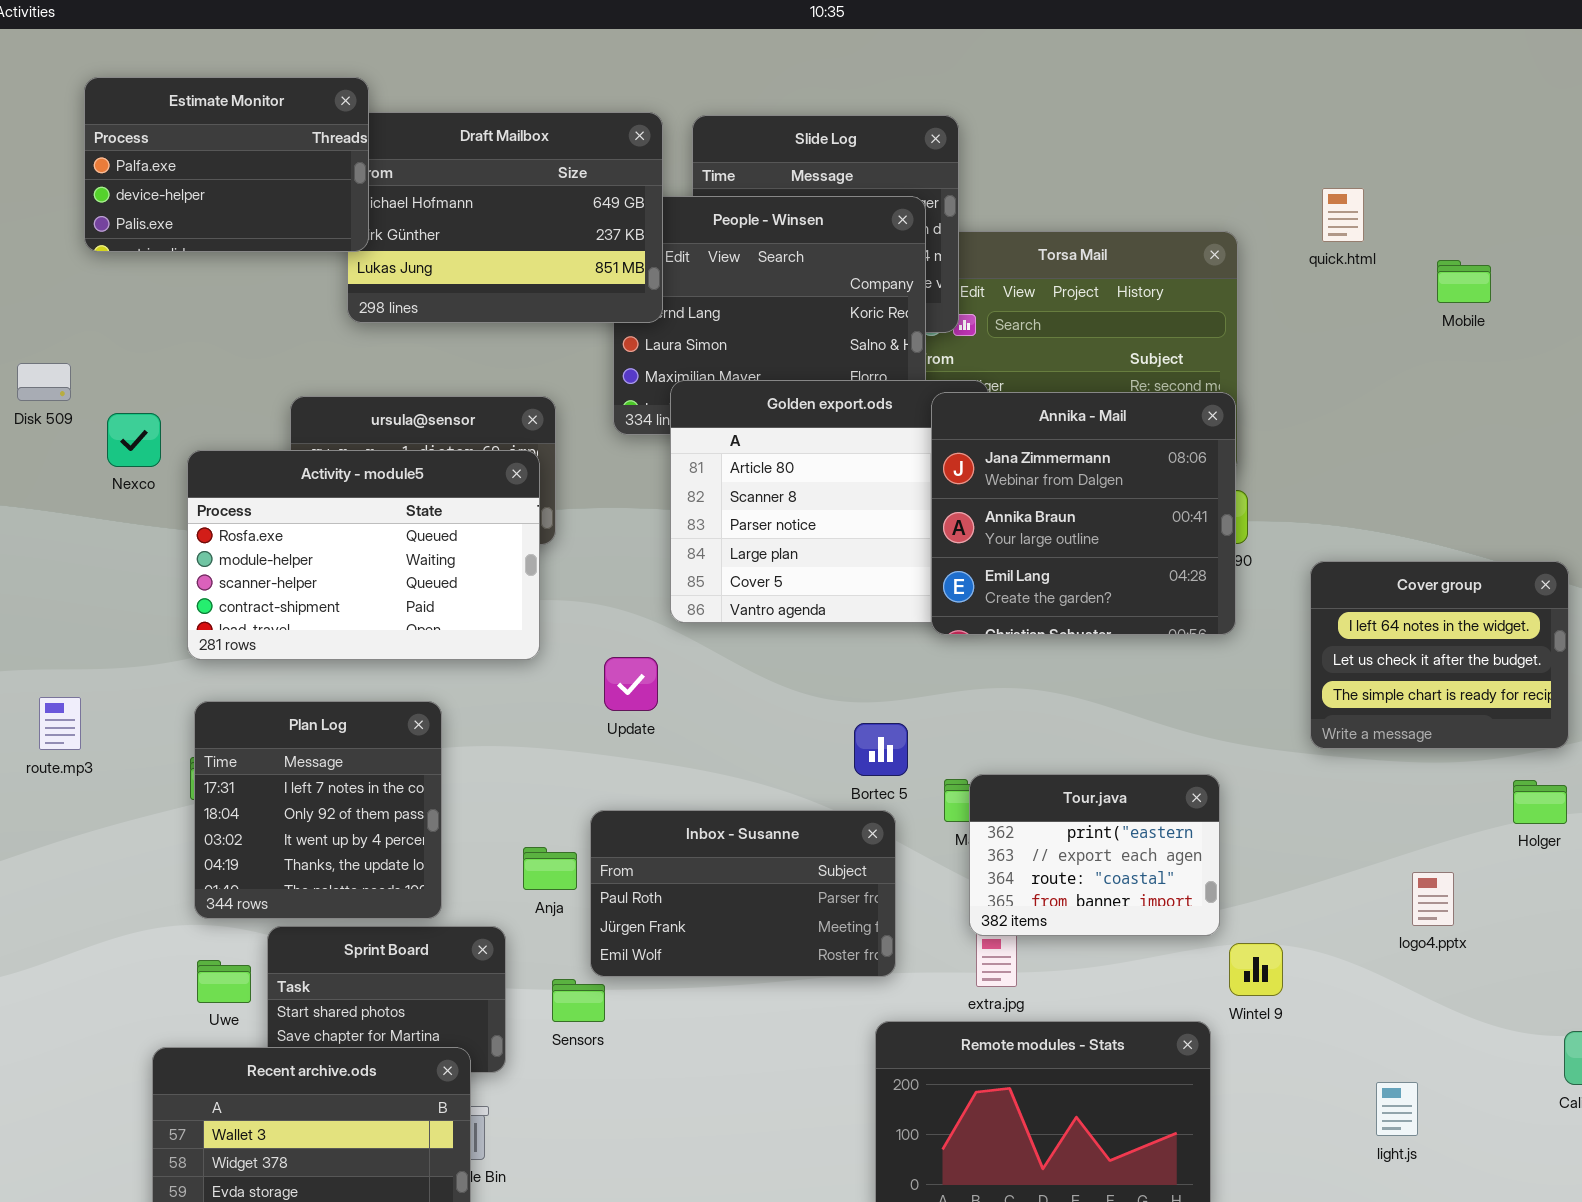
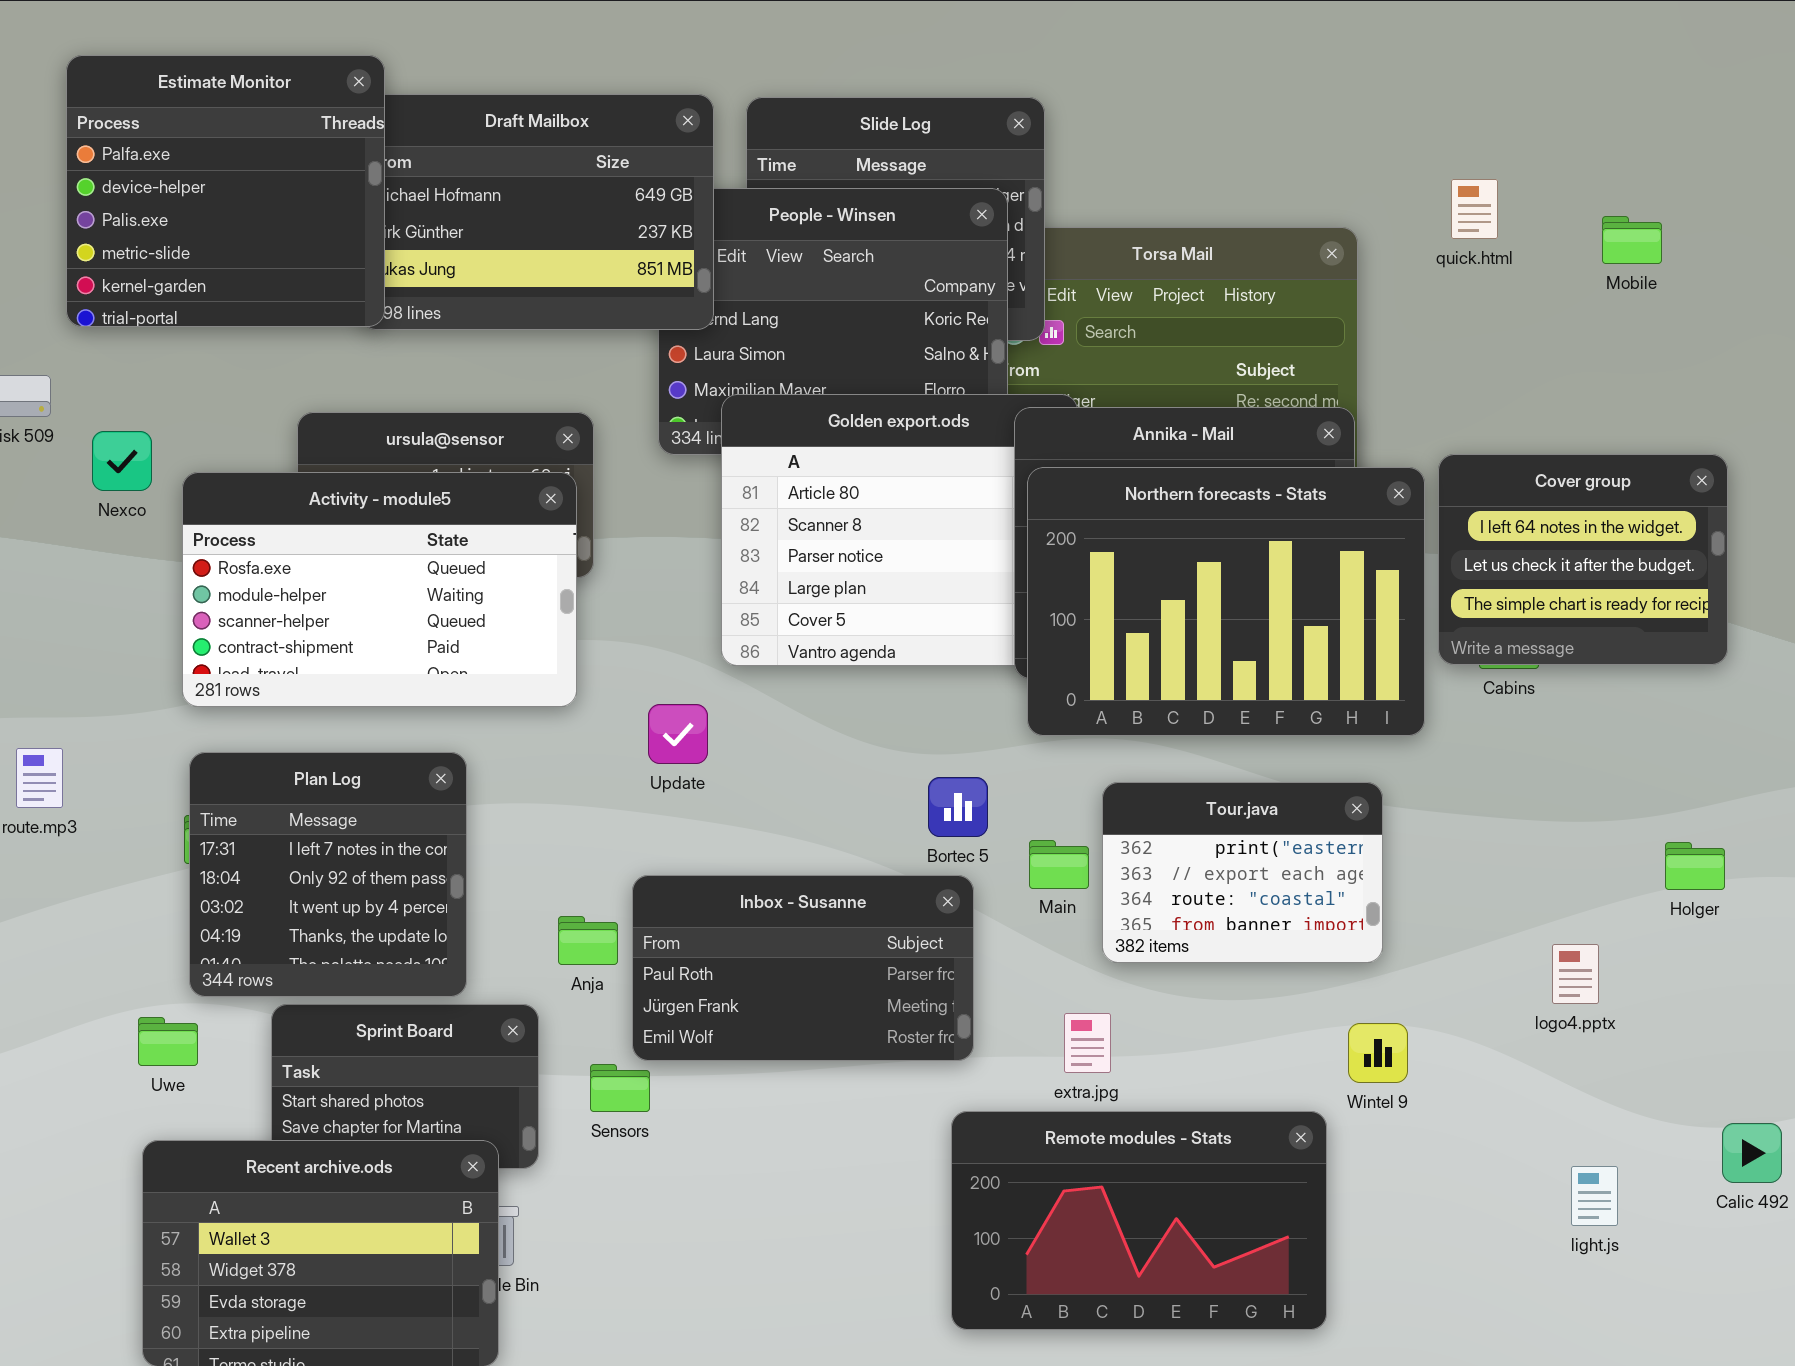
Estimate Monitor: [84,77,369,252] -> [66,55,385,327], resized
Mobile: [1437,260,1491,303] -> [1602,216,1662,264], moved
Northern forecasts - Stats: none -> [1027,467,1425,736], opened
Cover group: [1310,561,1569,749] -> [1438,454,1728,665], moved
Tour.java: [969,774,1220,936] -> [1102,782,1383,963], moved
Uwe: [197,960,251,1003] -> [138,1017,198,1066], moved
light.js: [1376,1082,1418,1136] -> [1571,1166,1618,1226], moved

